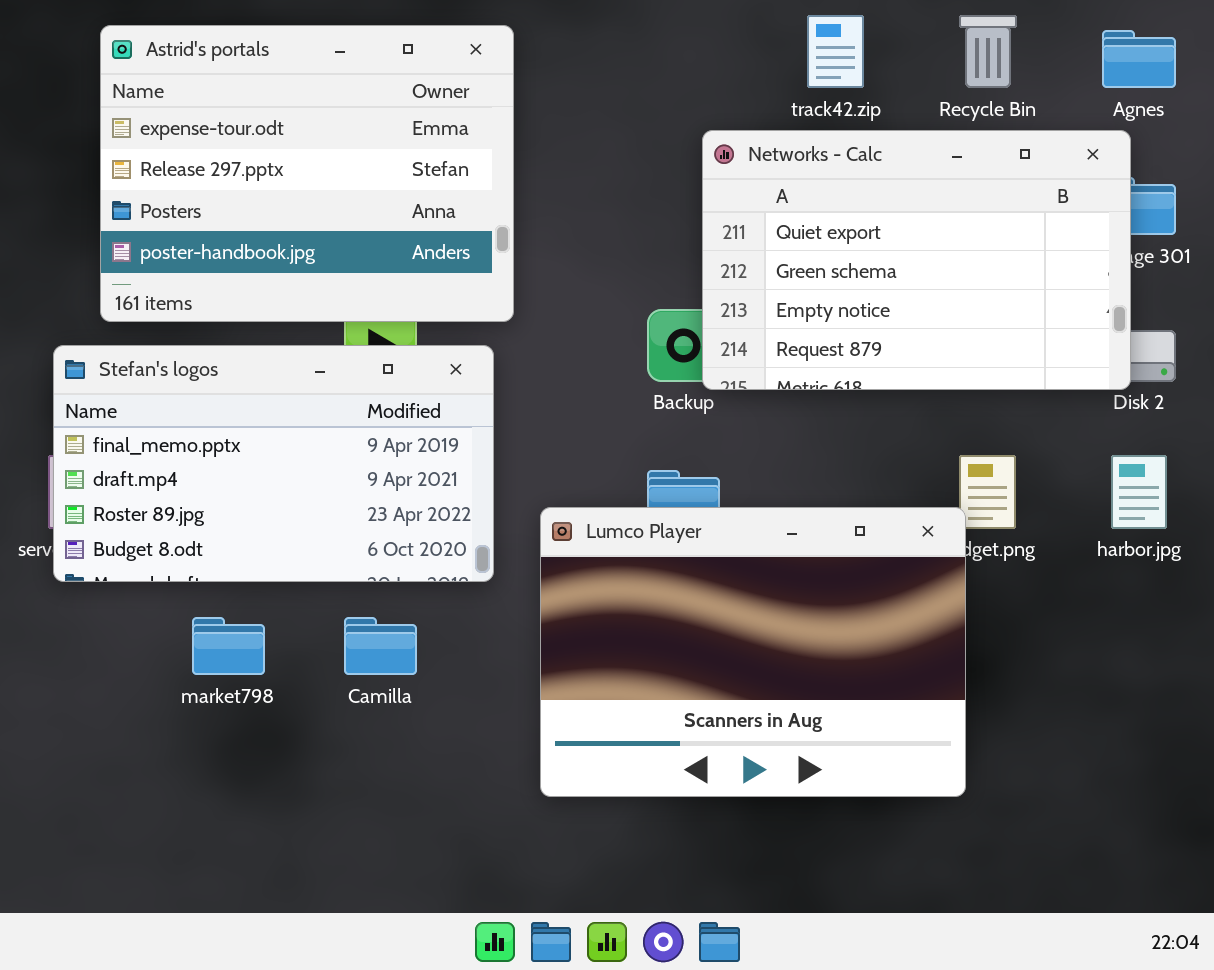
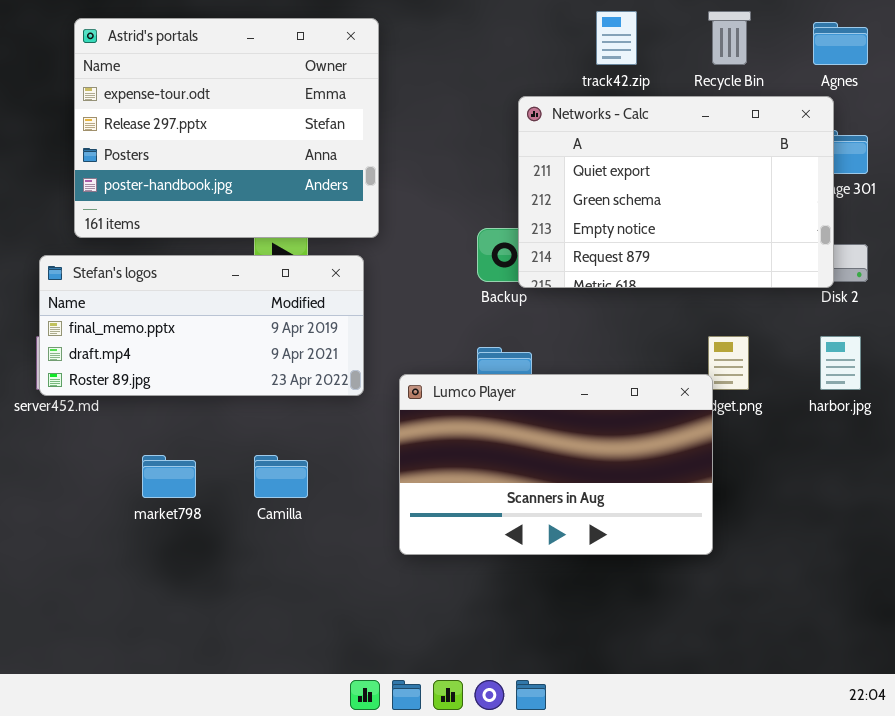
Stefan's logos: [53,345,494,582] -> [39,255,364,396], resized
Lumco Player: [540,507,966,797] -> [399,374,713,555], resized

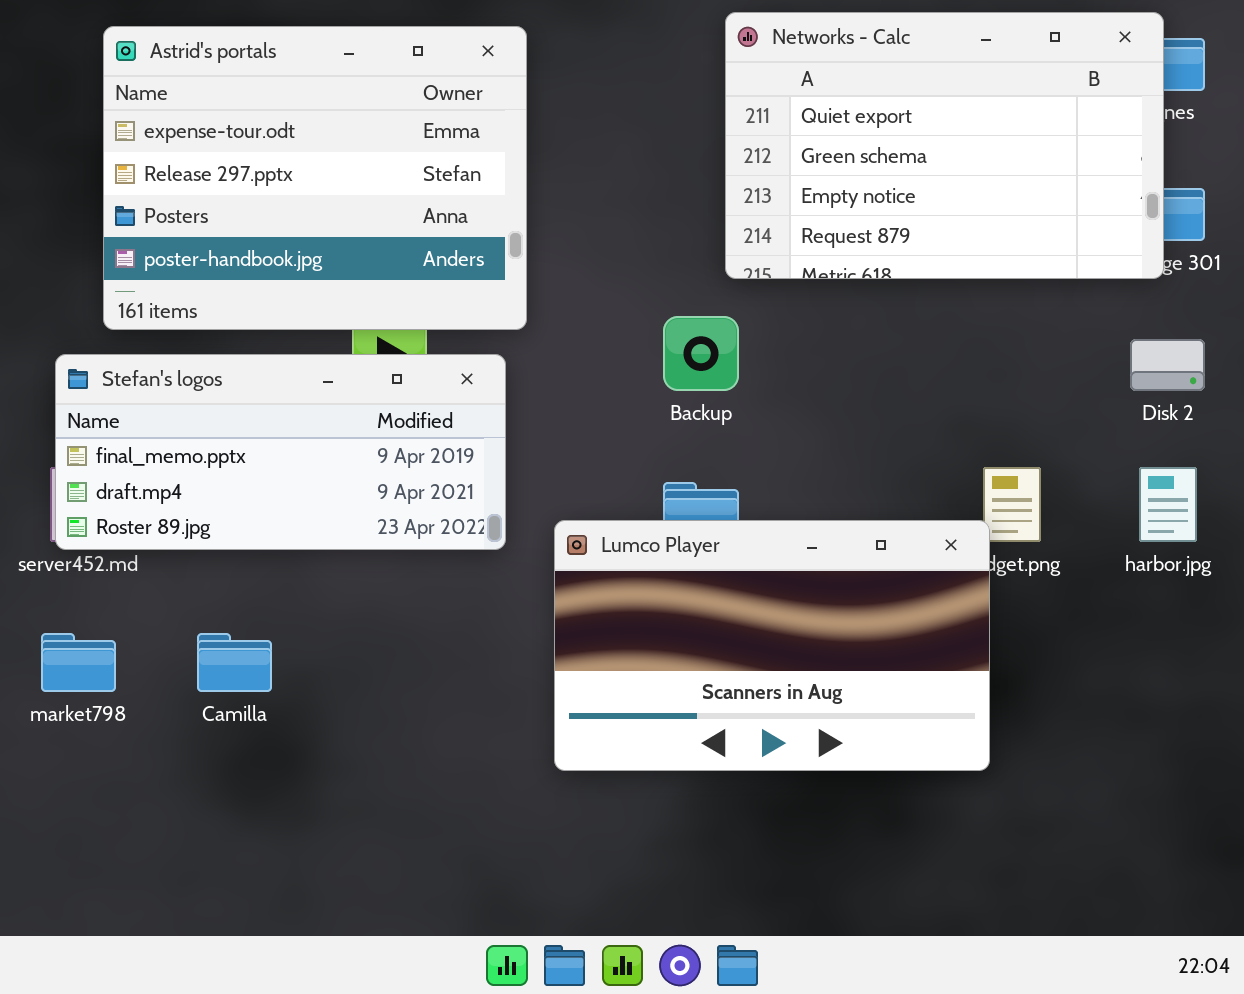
Networks - Calc: [518,96,834,288] -> [725,12,1164,279], moved
market798: [142,455,196,498] -> [41,633,116,692], moved
Camilla: [254,455,308,498] -> [197,633,272,692], moved

